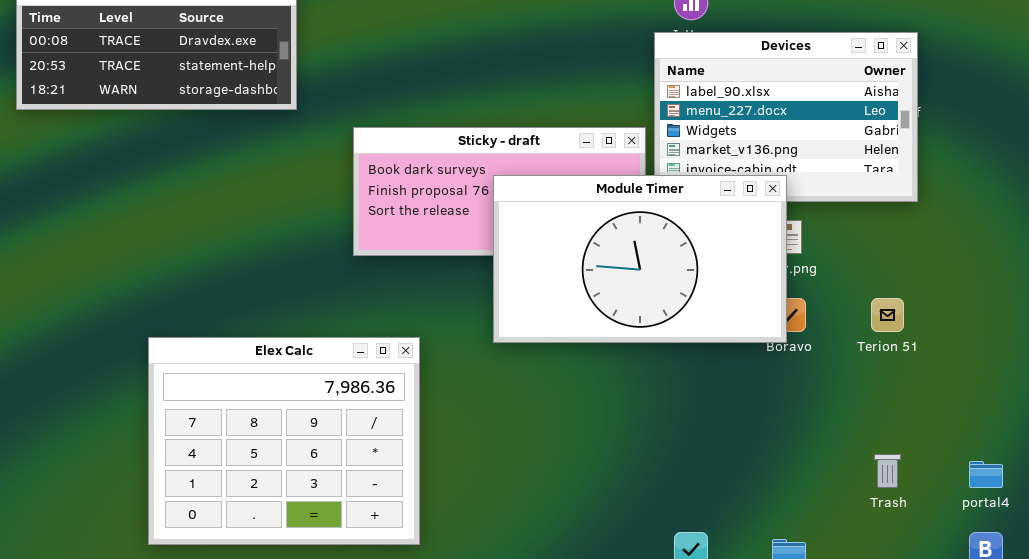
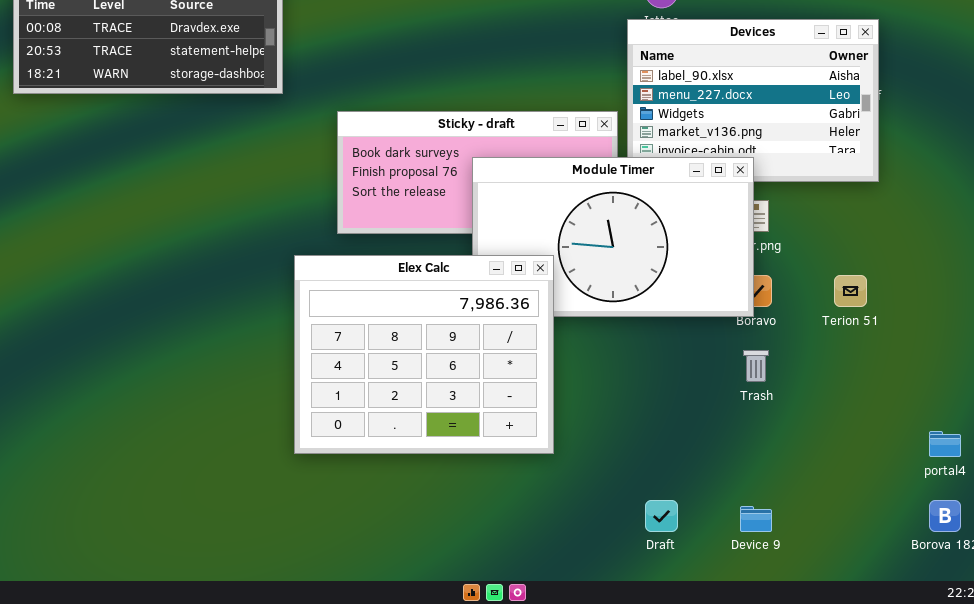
Elex Calc: [148,337,420,545] -> [294,255,554,454], moved
Trash: [874,454,901,488] -> [743,350,769,382], moved

